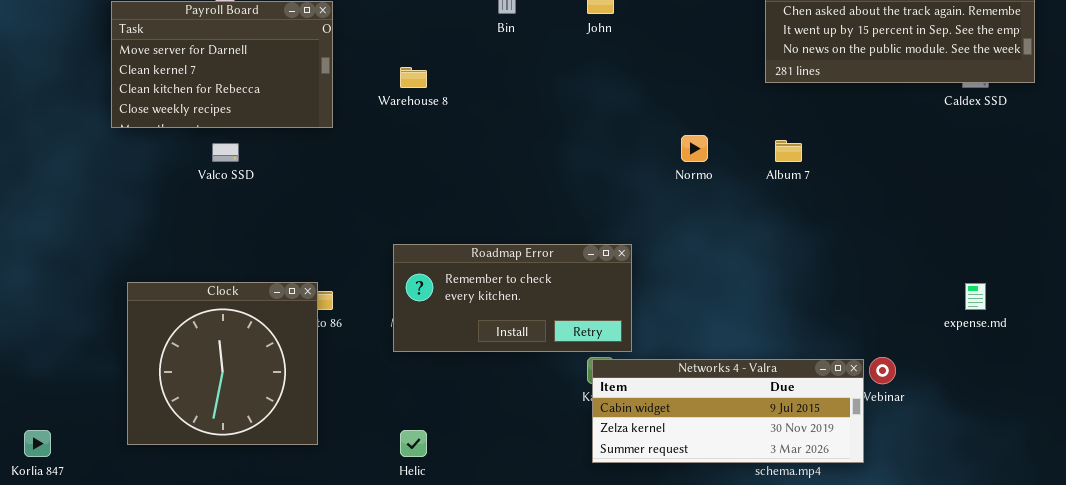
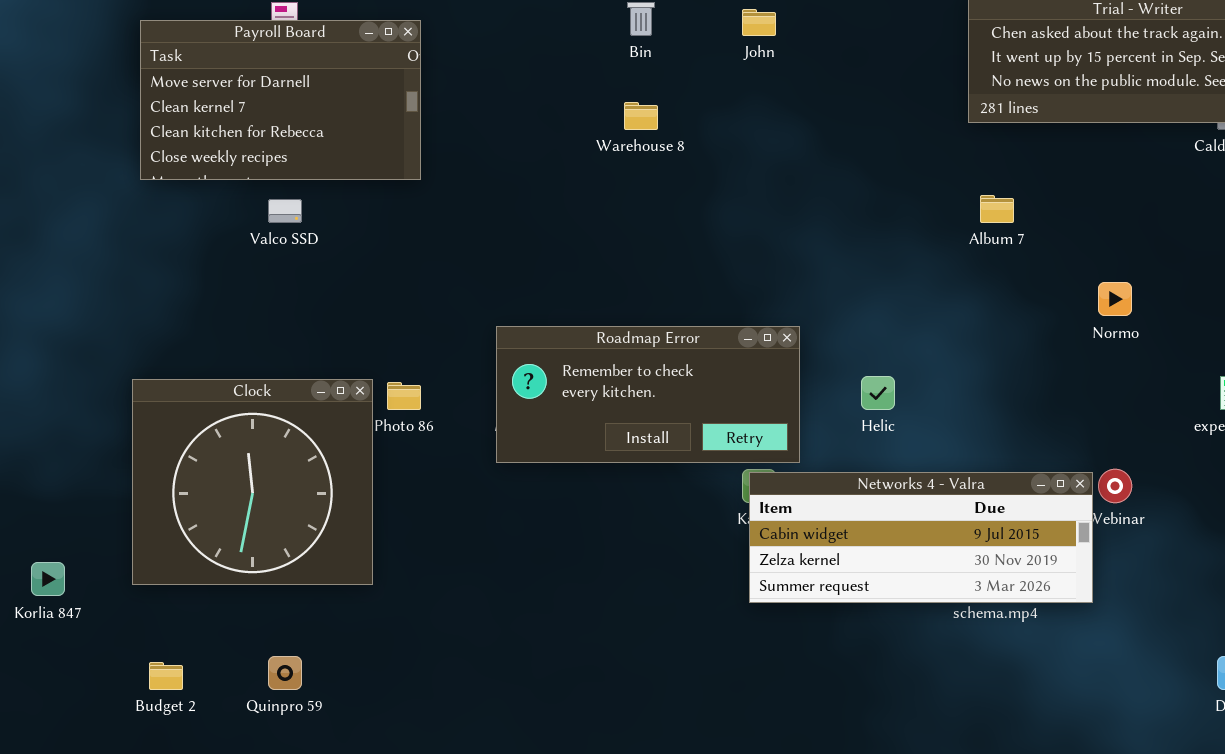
Warehouse 8: [400,67,427,88] -> [624,102,658,130], moved
Normo: [681,135,708,162] -> [1098,282,1132,316], moved
Clock: [127,282,318,445] -> [132,379,373,585], moved
Helic: [400,430,427,457] -> [861,376,895,410], moved

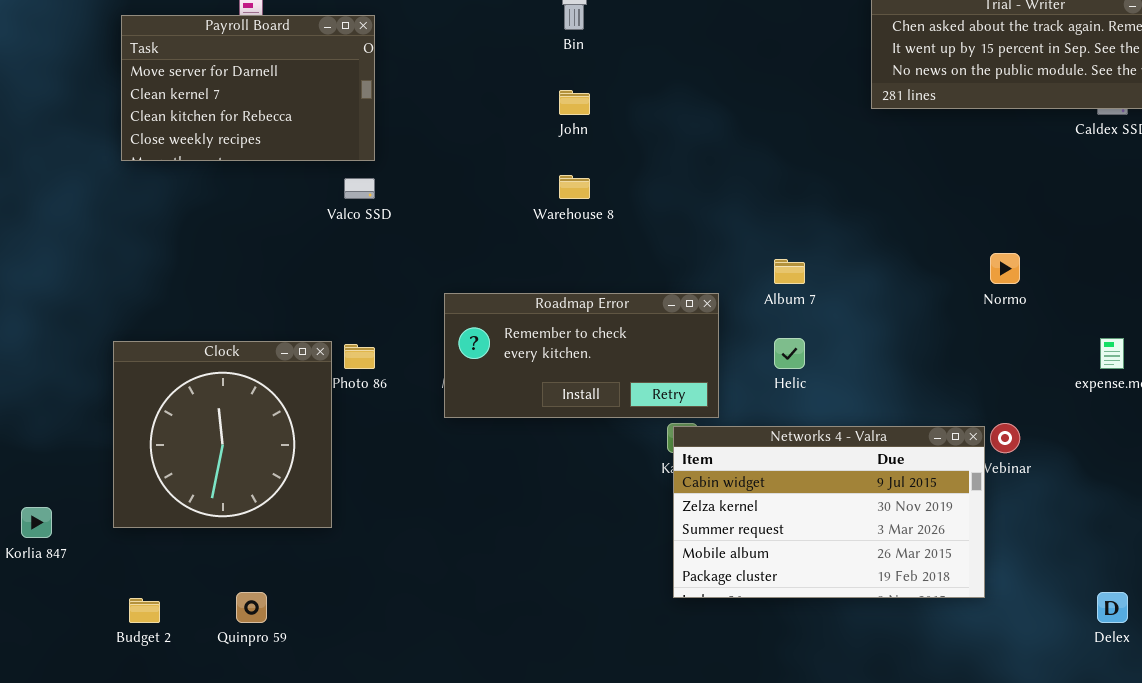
John: [742,9,776,36] -> [559,90,590,115], moved
Warehouse 8: [624,102,658,130] -> [559,175,590,199], moved
Album 7: [980,195,1014,223] -> [774,259,805,284], moved
Valco SSD: [268,199,302,223] -> [344,178,375,199], moved
Networks 4 - Valra: [749,472,1093,603] -> [673,426,985,598], resized

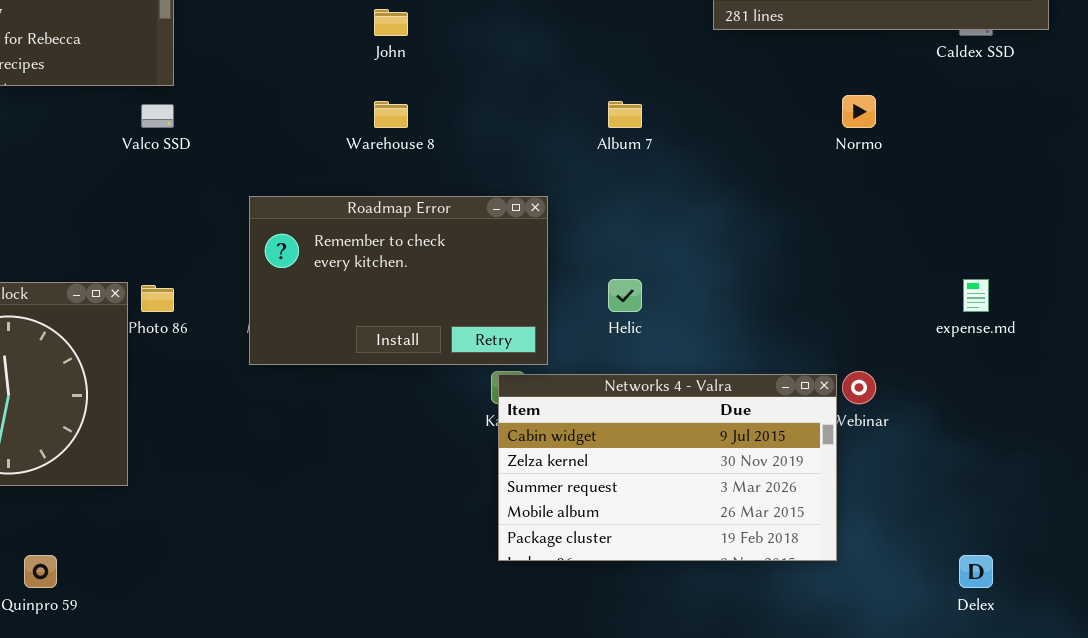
Normo: [990,253,1020,284] -> [842,95,876,128], moved
Album 7: [774,259,805,284] -> [608,101,642,128], moved
Roadmap Error: [444,293,719,418] -> [249,196,548,365], resized

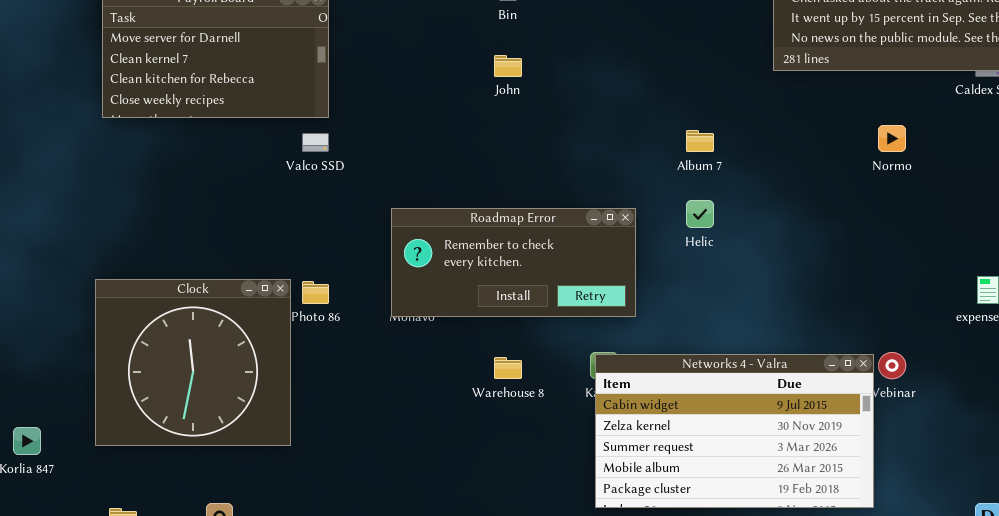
Warehouse 8: [374,101,408,128] -> [494,357,522,379], moved
Roadmap Error: [249,196,548,365] -> [391,208,636,317], resized
Helic: [608,279,642,312] -> [686,200,714,228], moved

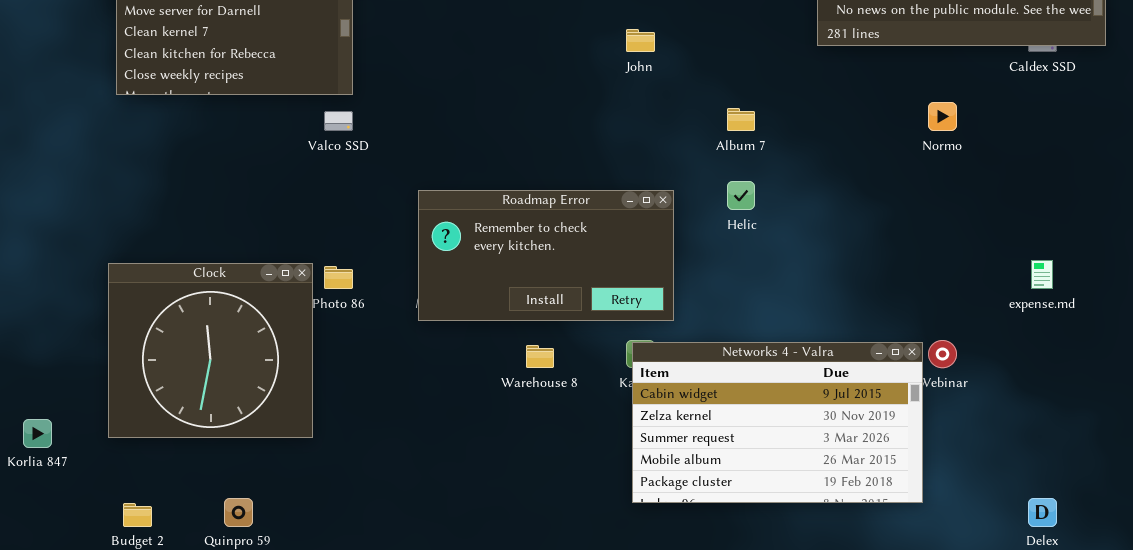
John: [494,55,522,77] -> [626,29,655,52], moved
Roadmap Error: [391,208,636,317] -> [418,190,674,321], resized

